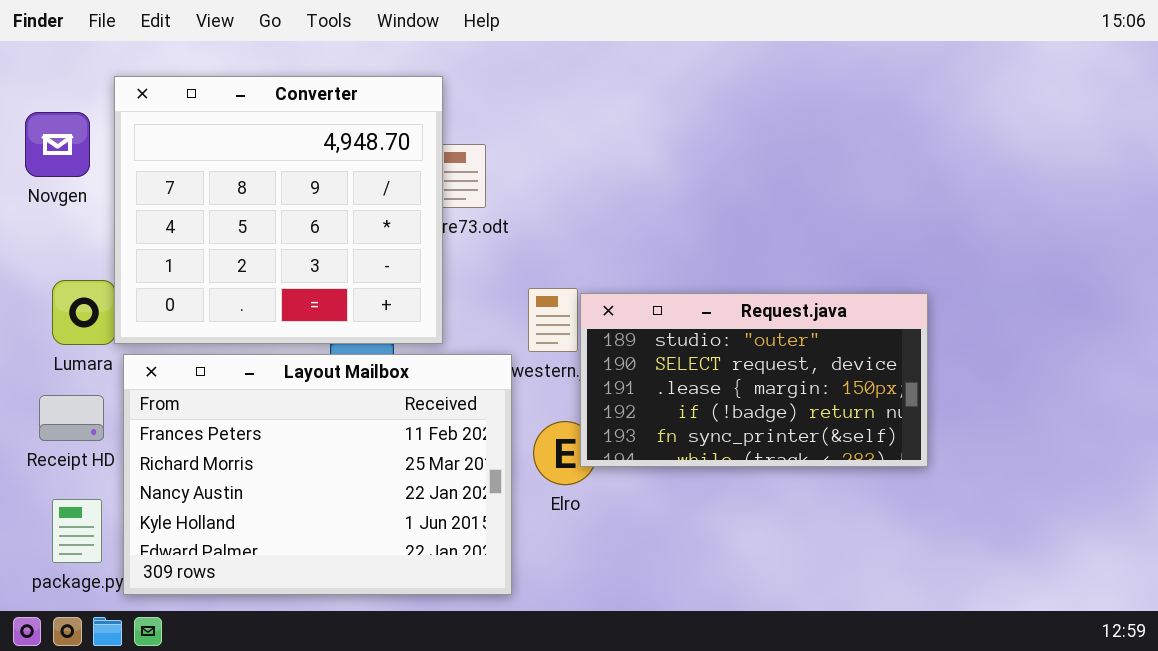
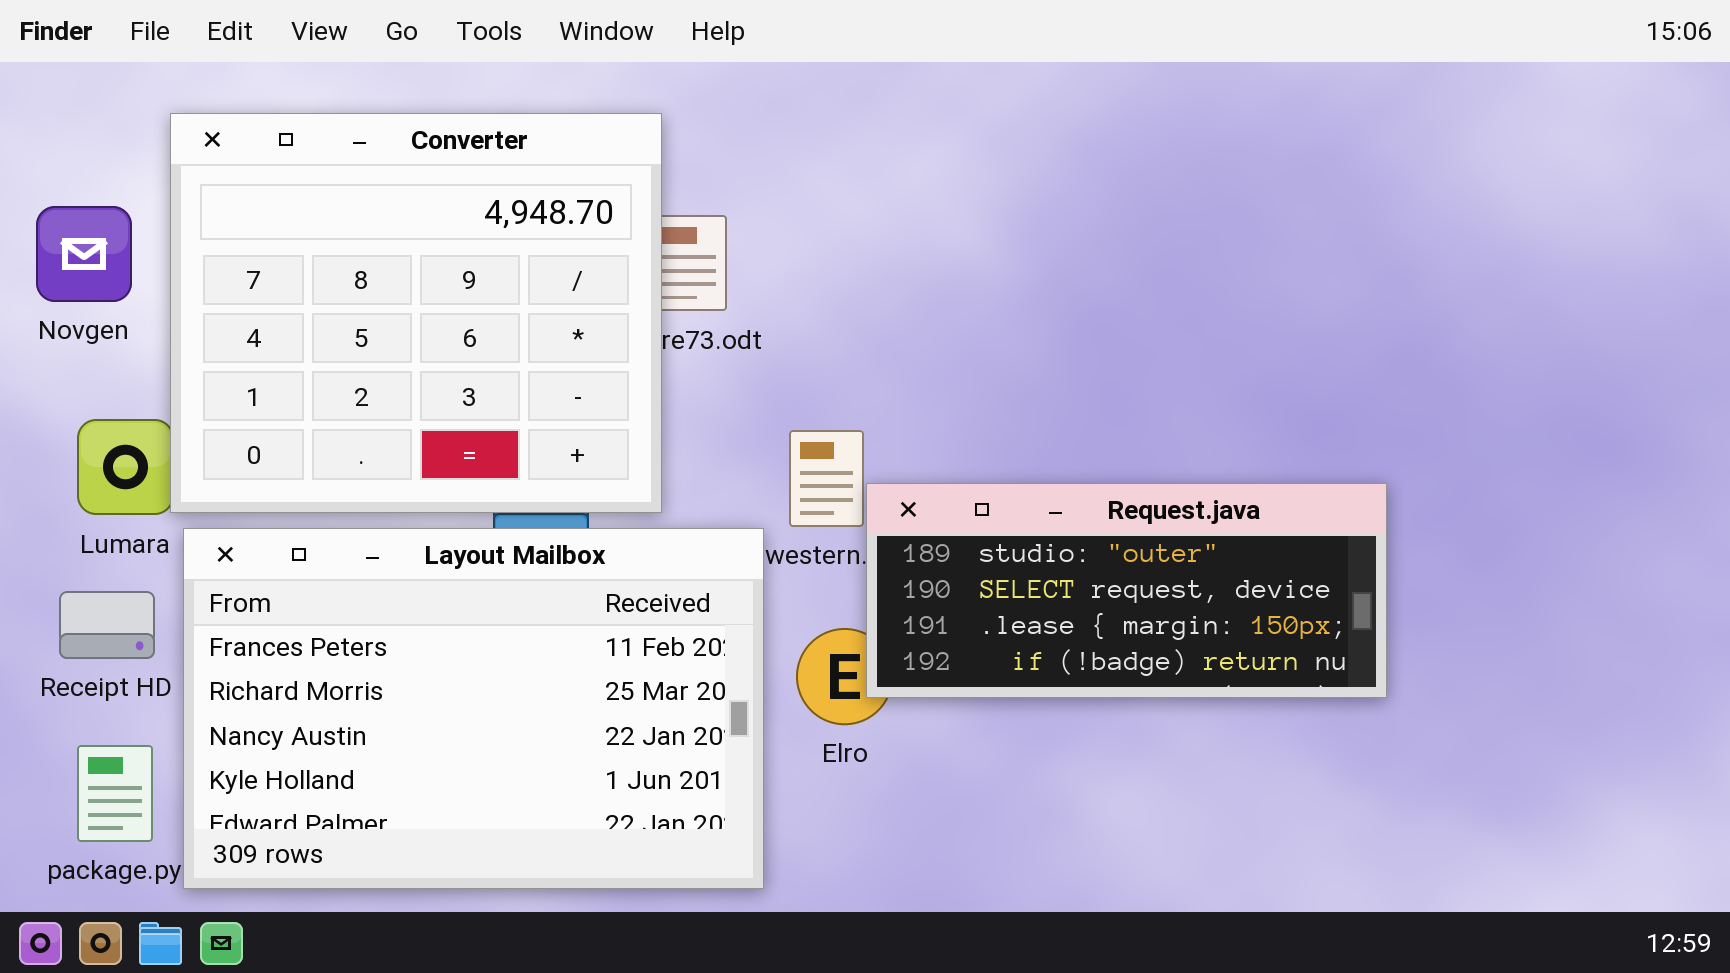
Novgen: [25,112,90,177] -> [36,206,132,302], moved
Request.java: [580,293,928,467] -> [866,483,1387,698], resized

